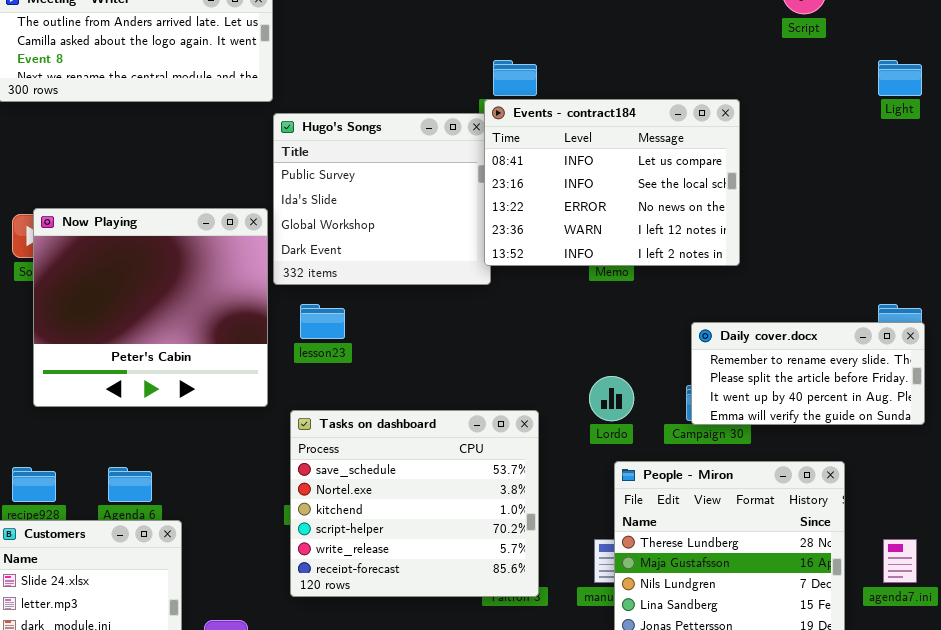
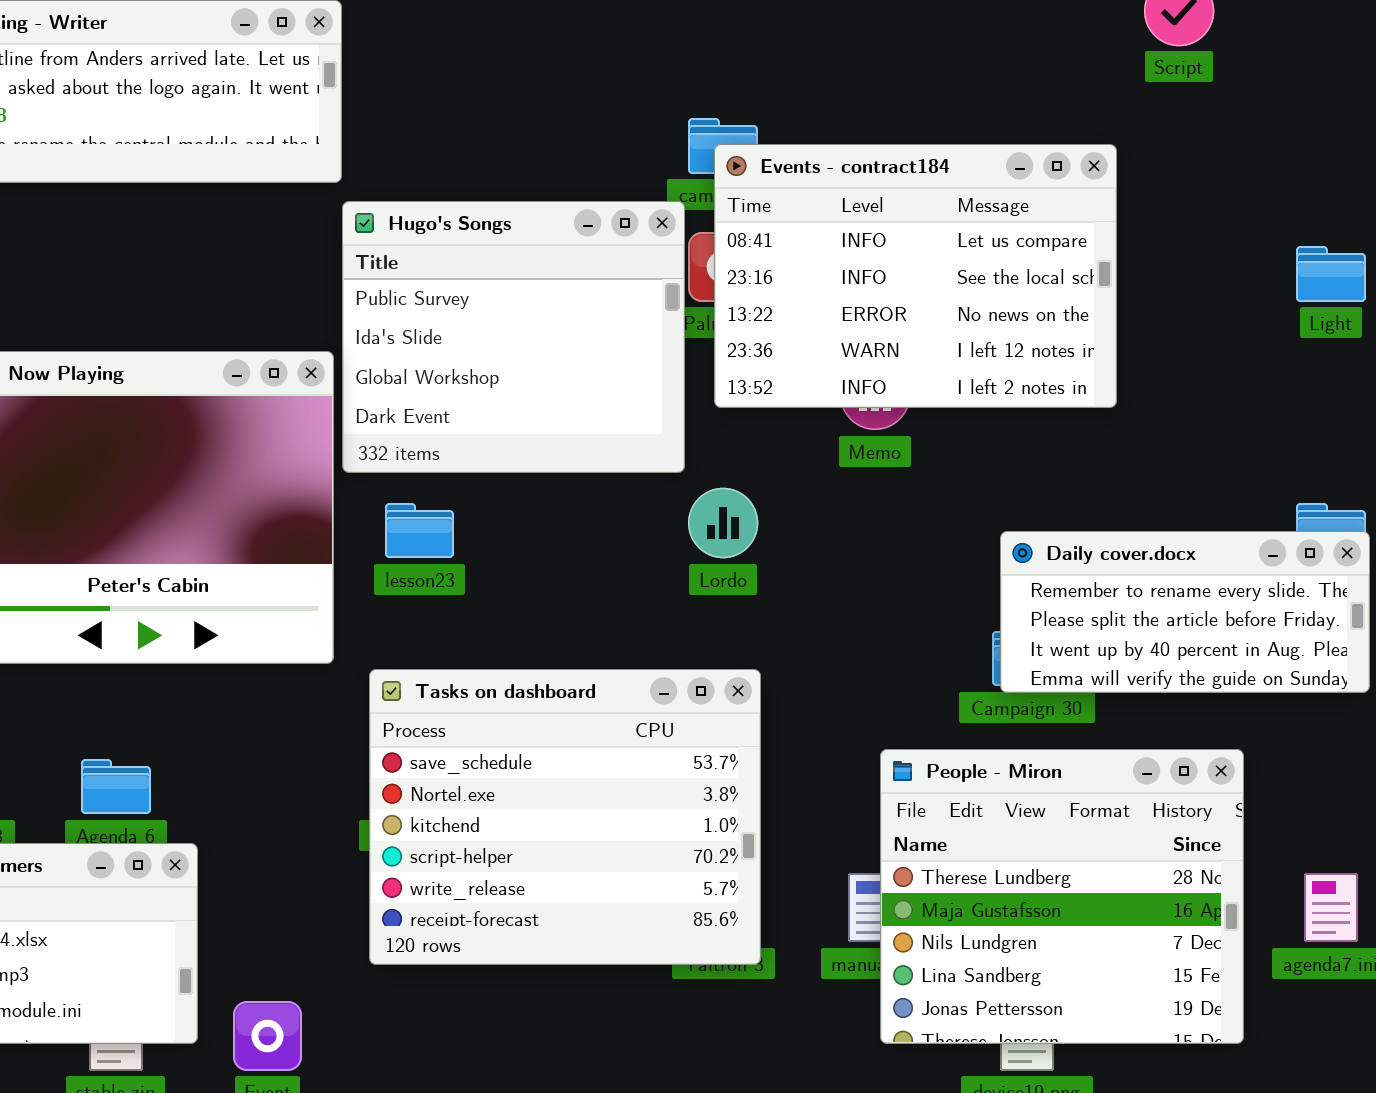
Light: [878,60,922,96] -> [1296,246,1366,302], moved
Events - contract184: [484,99,740,266] -> [714,144,1117,408], moved
Lordo: [589,376,634,421] -> [688,488,758,558], moved

